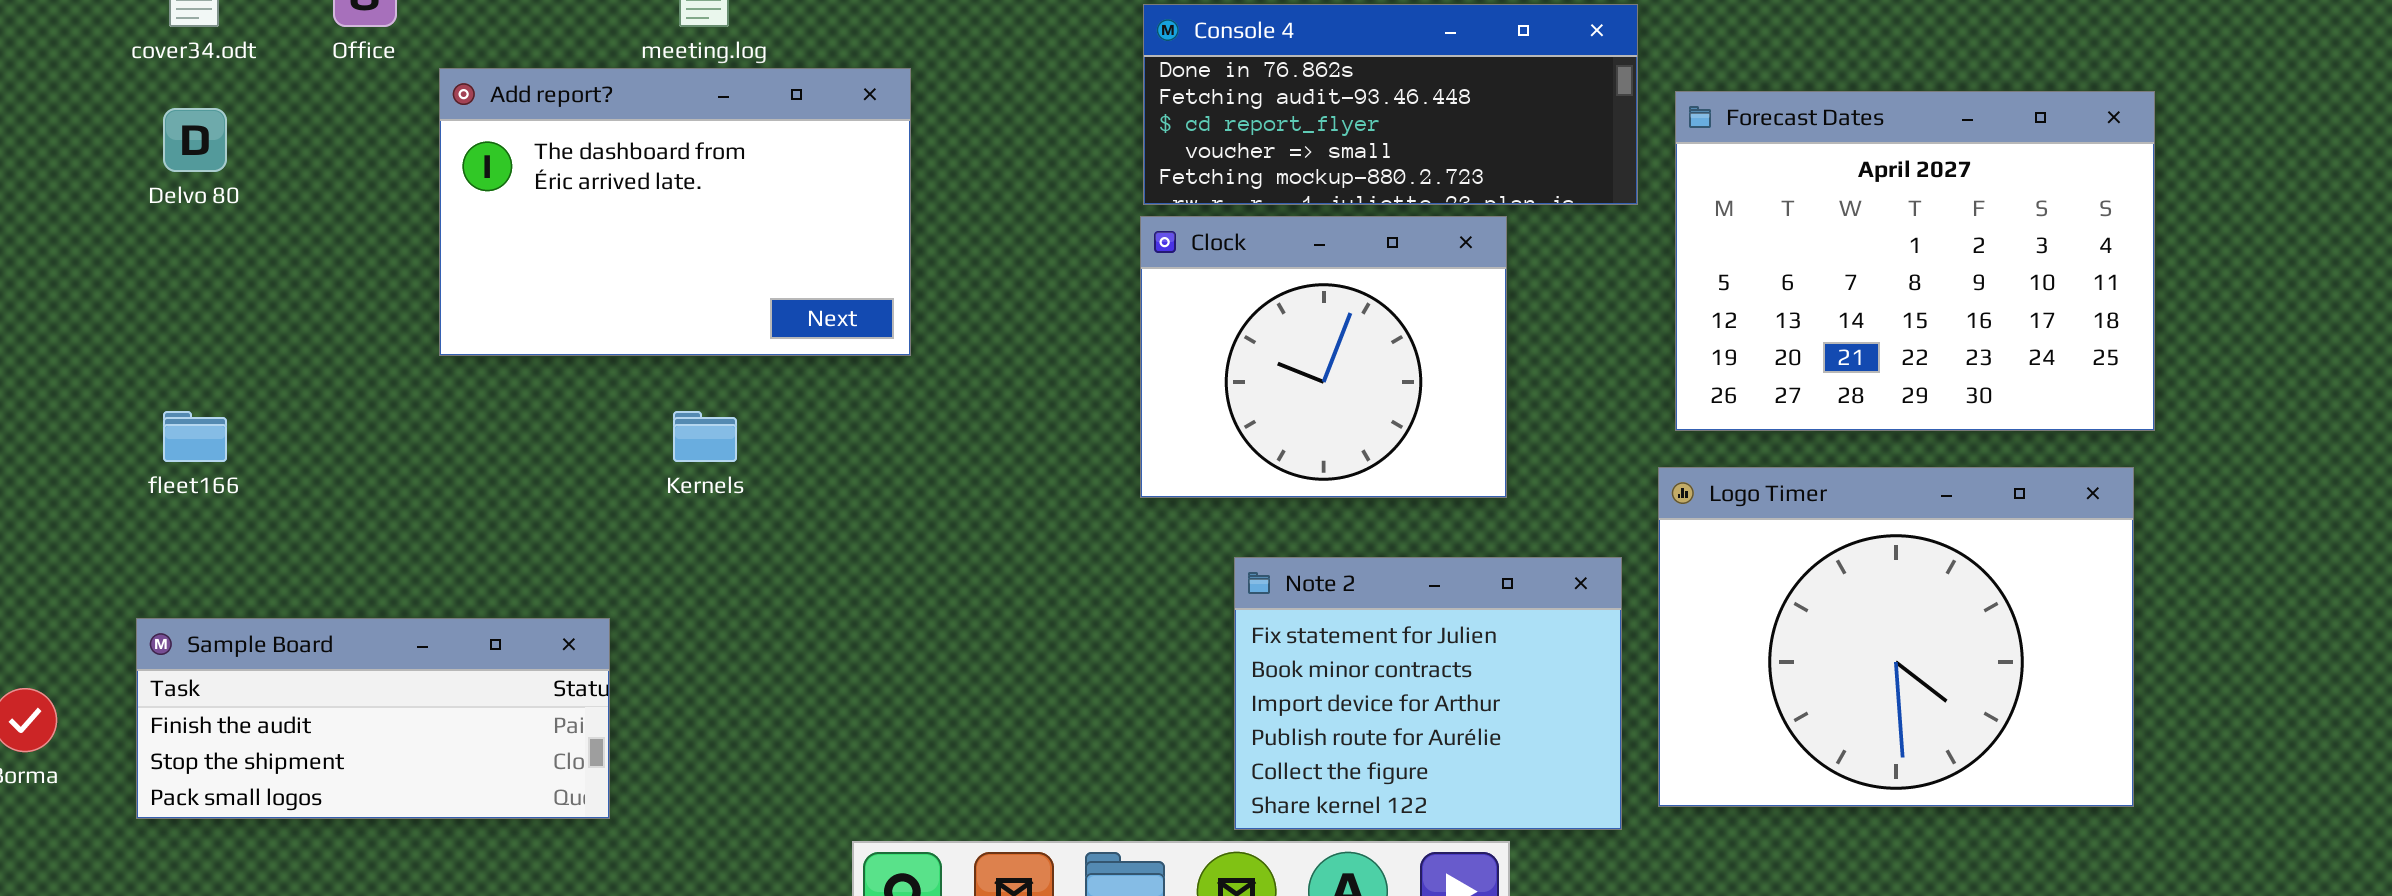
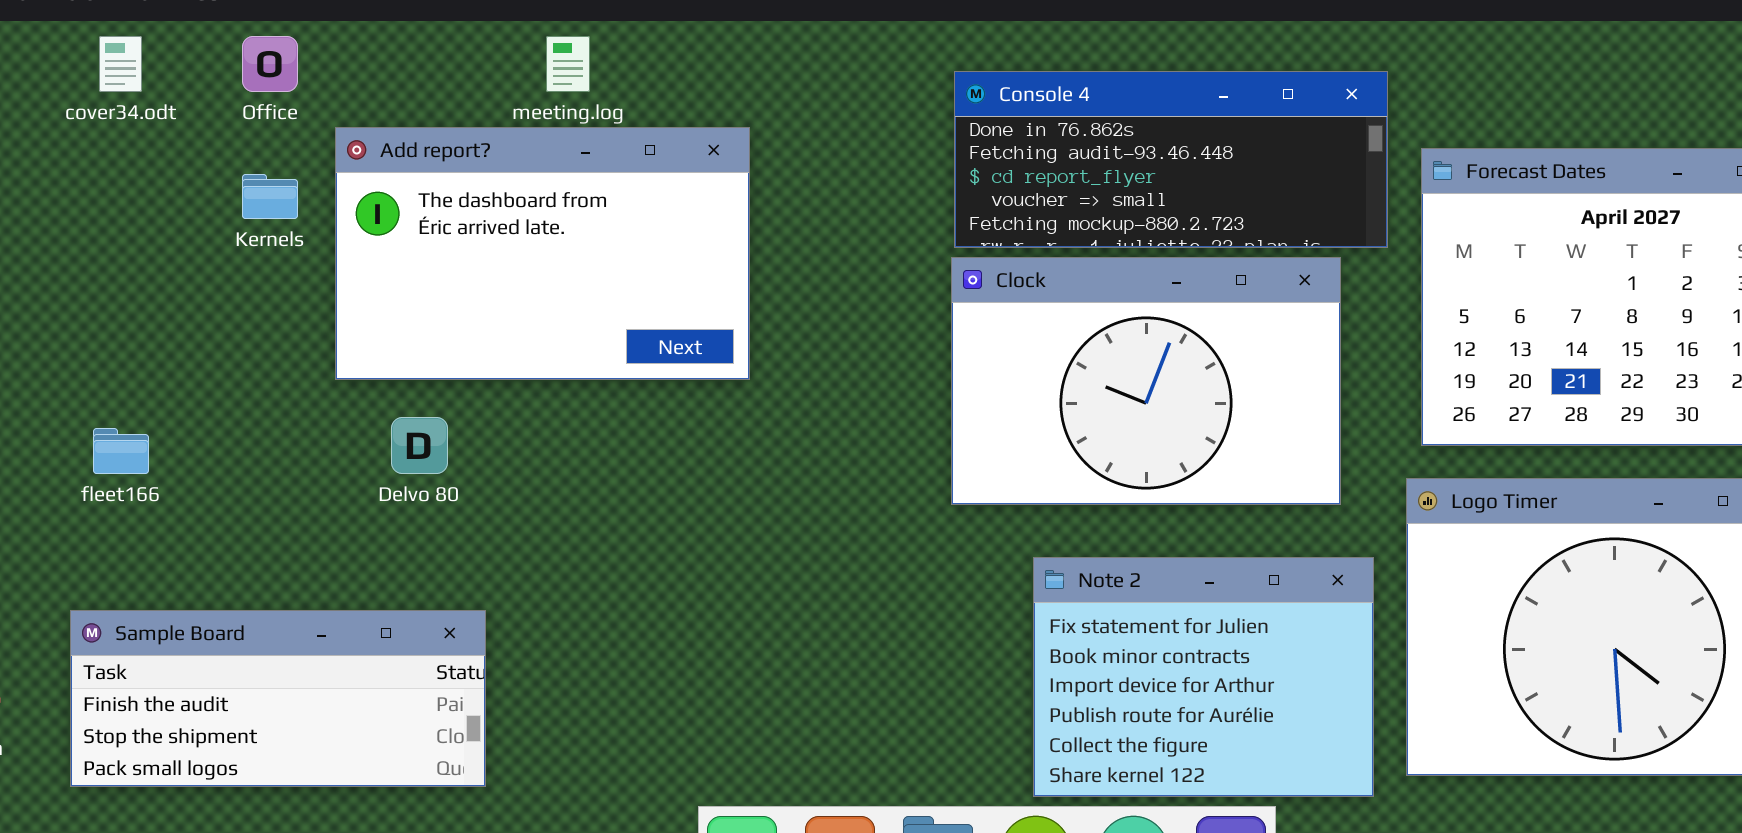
Delvo 80: [163,108,227,172] -> [391,417,448,474], moved
Clock: [1140,216,1507,498] -> [951,257,1341,505], resized
Kernels: [673,411,737,462] -> [242,174,298,219], moved

